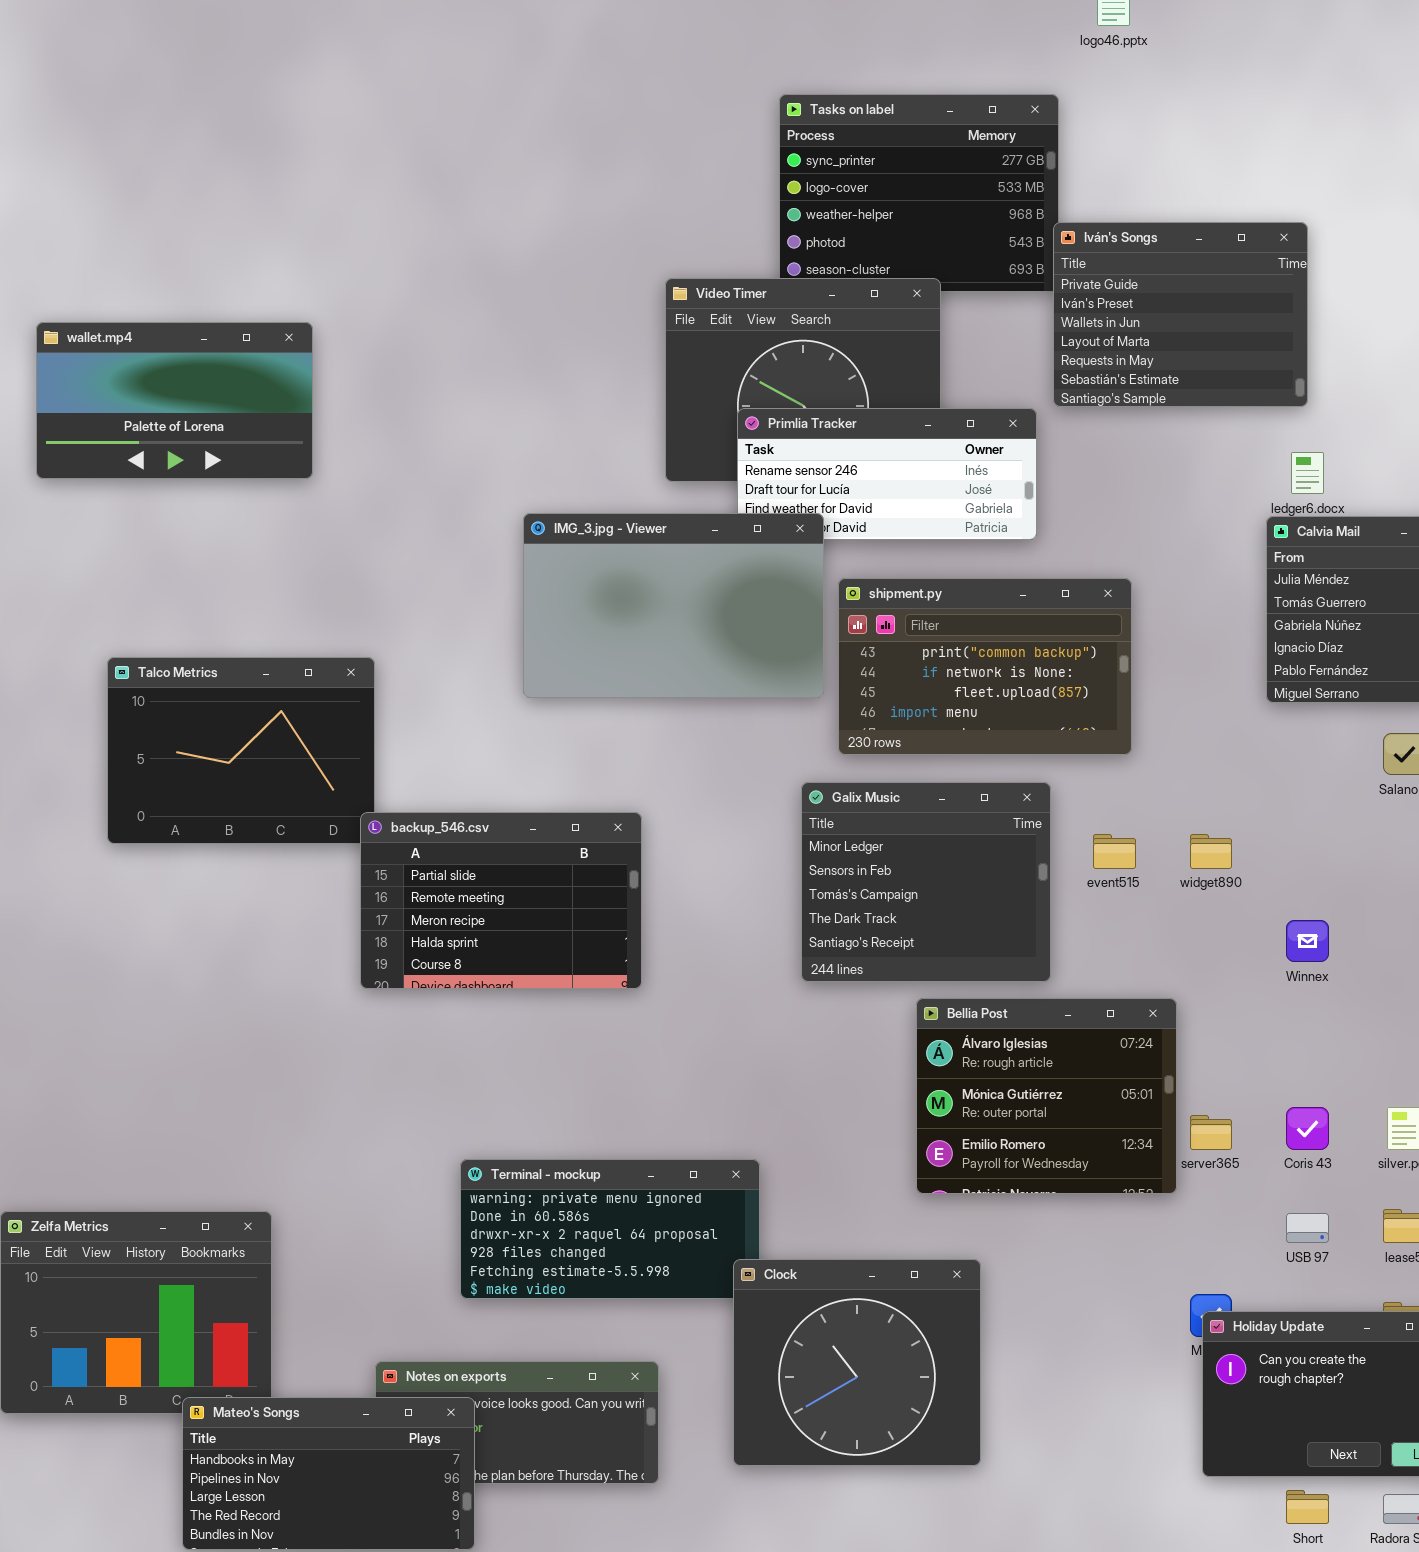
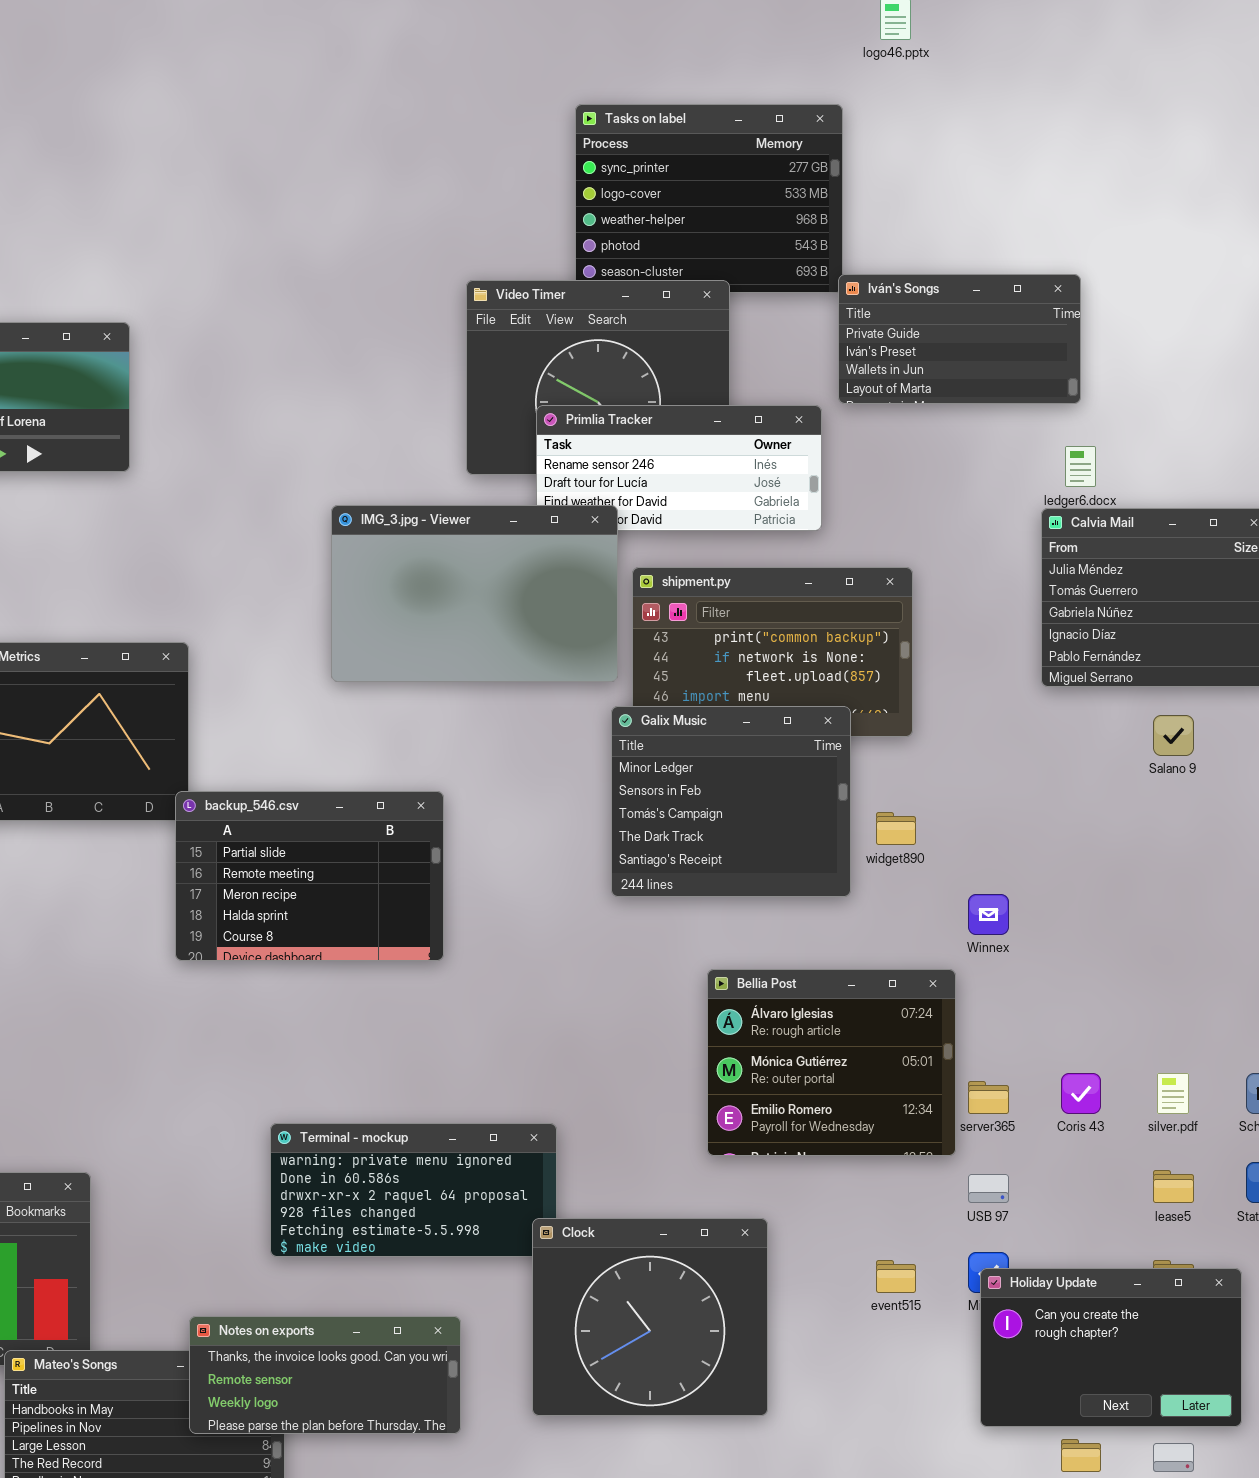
Iván's Songs: [1053,222,1308,407] -> [838,274,1081,404], resized
Galix Music: [801,782,1051,982] -> [611,706,851,897], moved
event515: [1093,834,1136,869] -> [876,1260,916,1293], moved
widget890: [1190,834,1232,869] -> [876,812,916,845], moved
Winnex: [1286,920,1329,962] -> [968,894,1009,935], moved
USB 97: [1286,1213,1329,1243] -> [968,1174,1009,1203], moved
Notes on exports: [375,1361,659,1484] -> [189,1316,461,1434], raised

